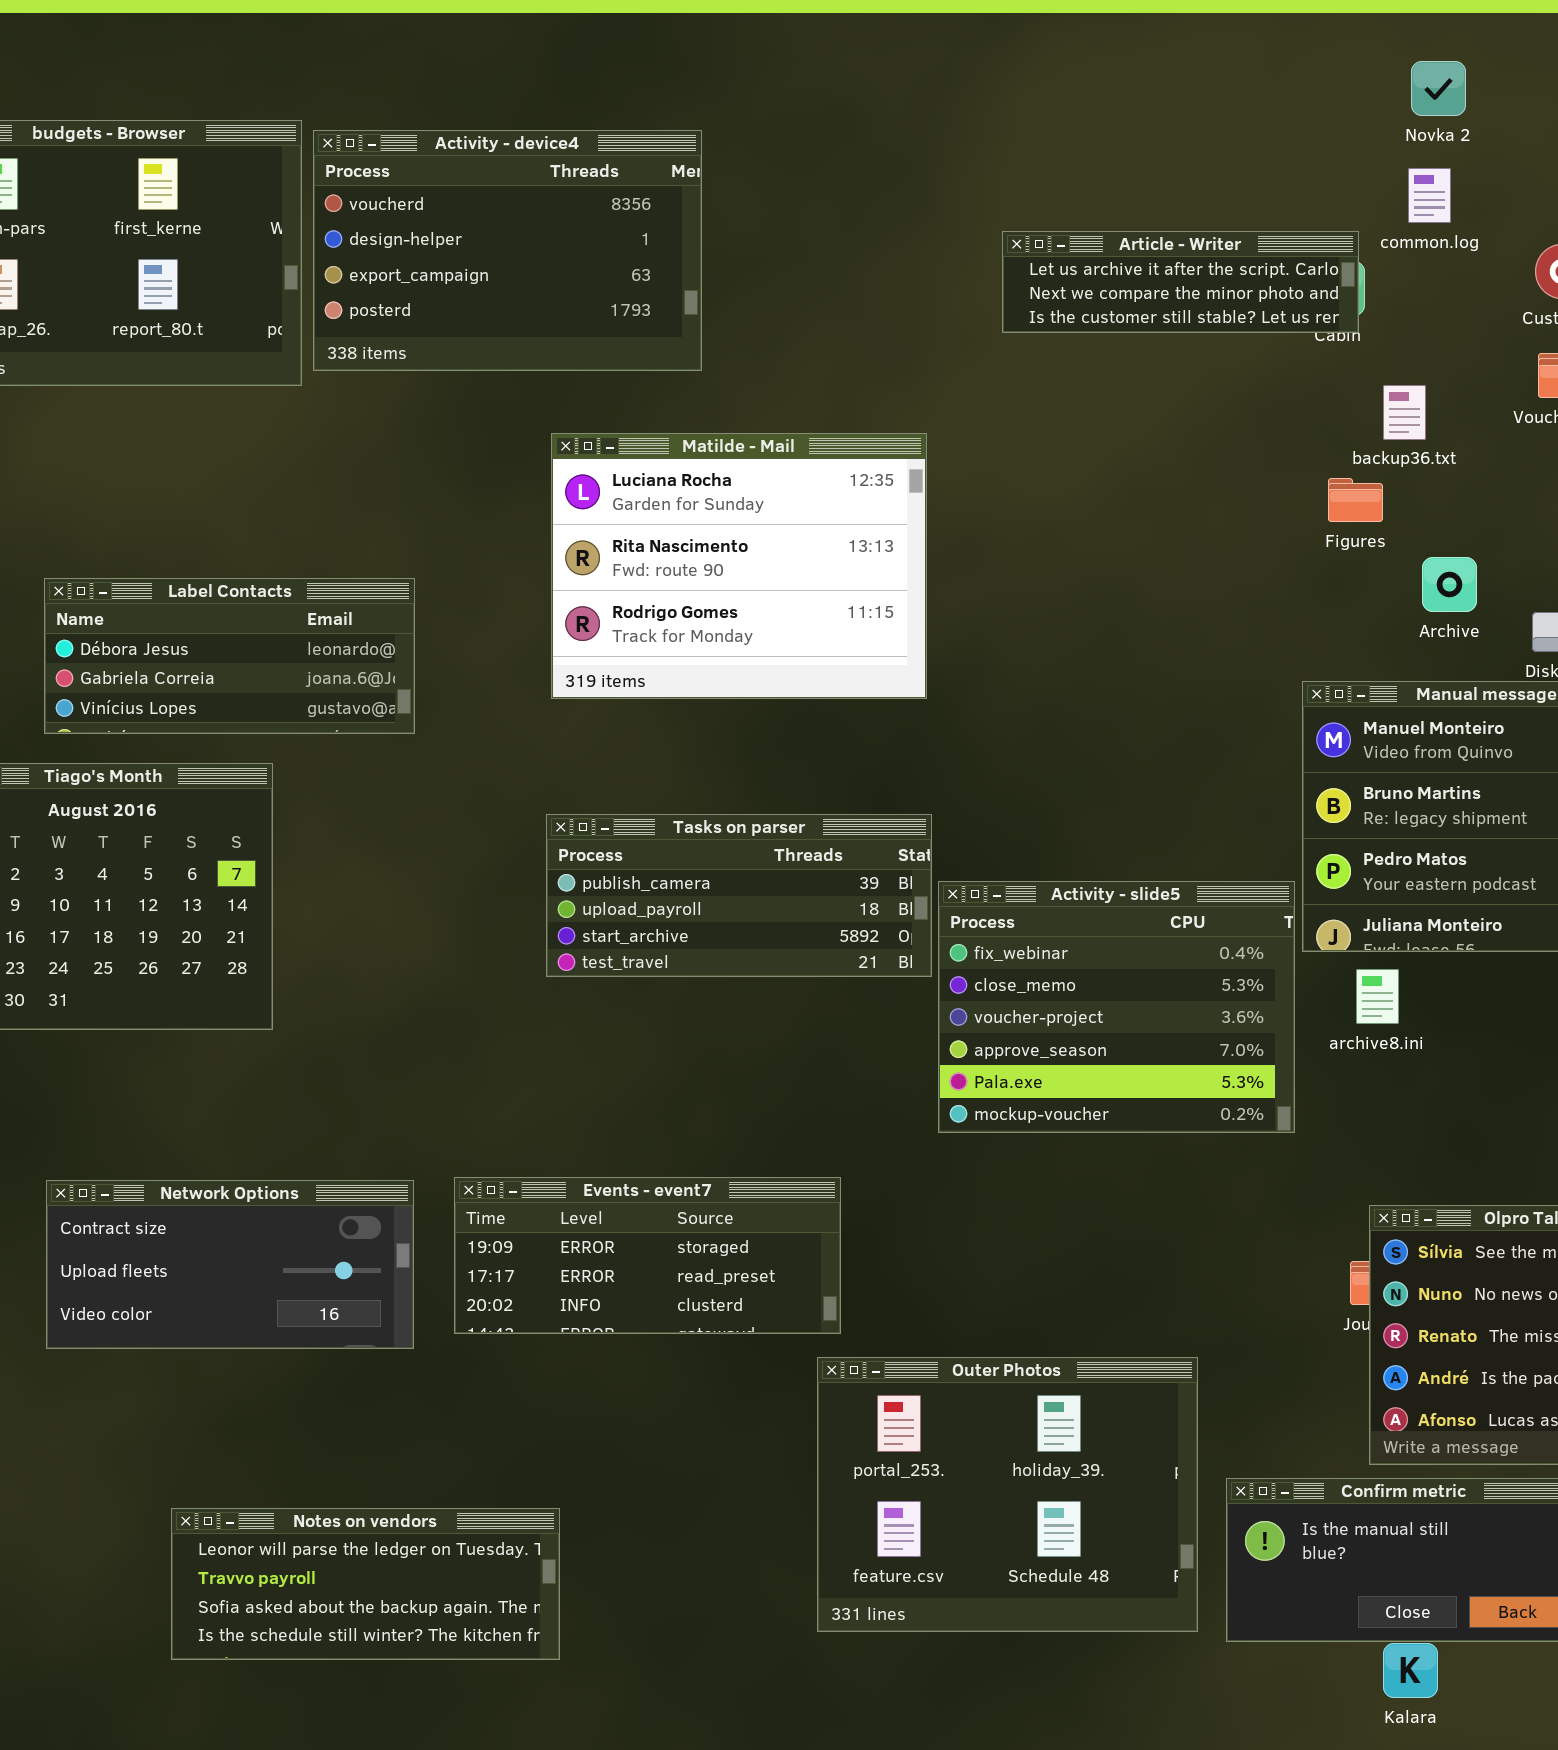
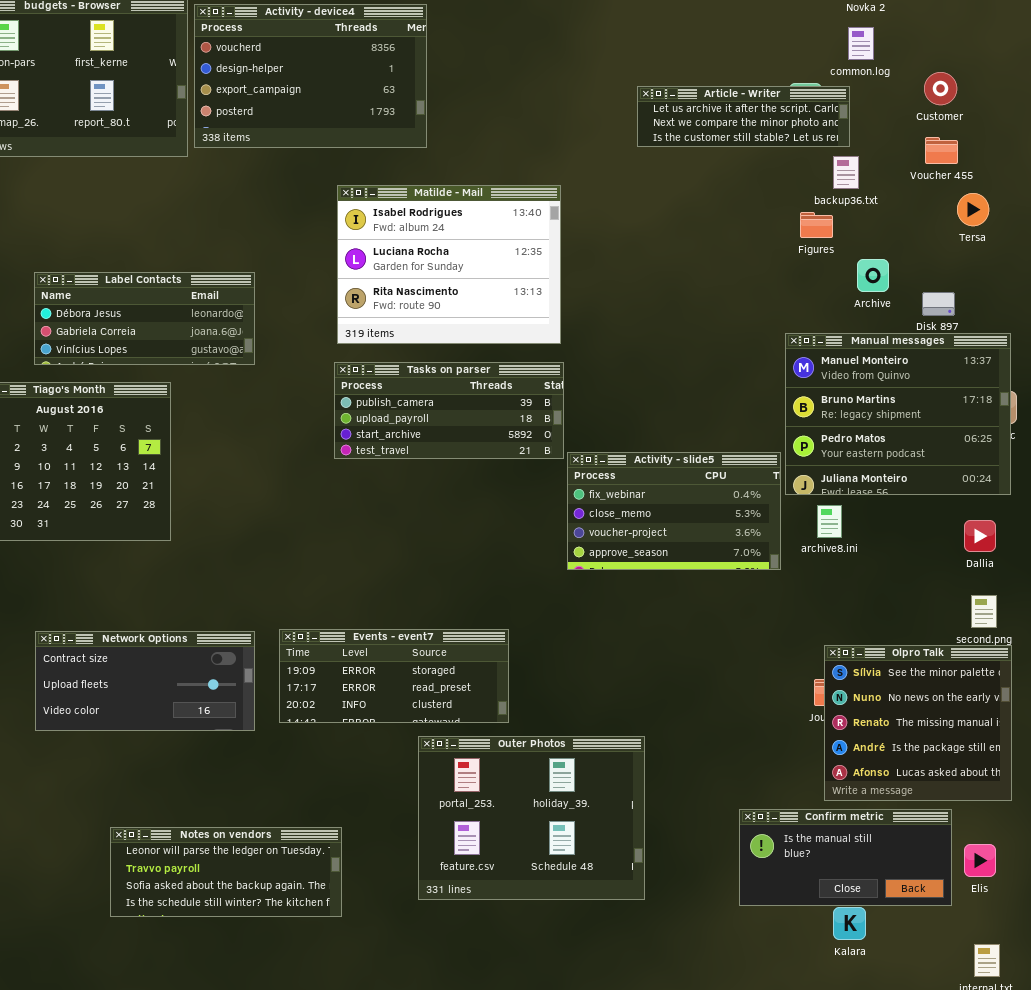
Article - Writer: [1002,231,1359,333] -> [637,86,850,147], moved
Matilde - Mail: [551,433,927,699] -> [337,185,561,344], scrolled up 1 row
Tasks on parser: [546,814,932,977] -> [334,362,564,459], moved
Activity - slide5: [938,881,1295,1133] -> [567,452,781,570], resized
Outer Photos: [817,1357,1198,1632] -> [418,736,645,900], moved

